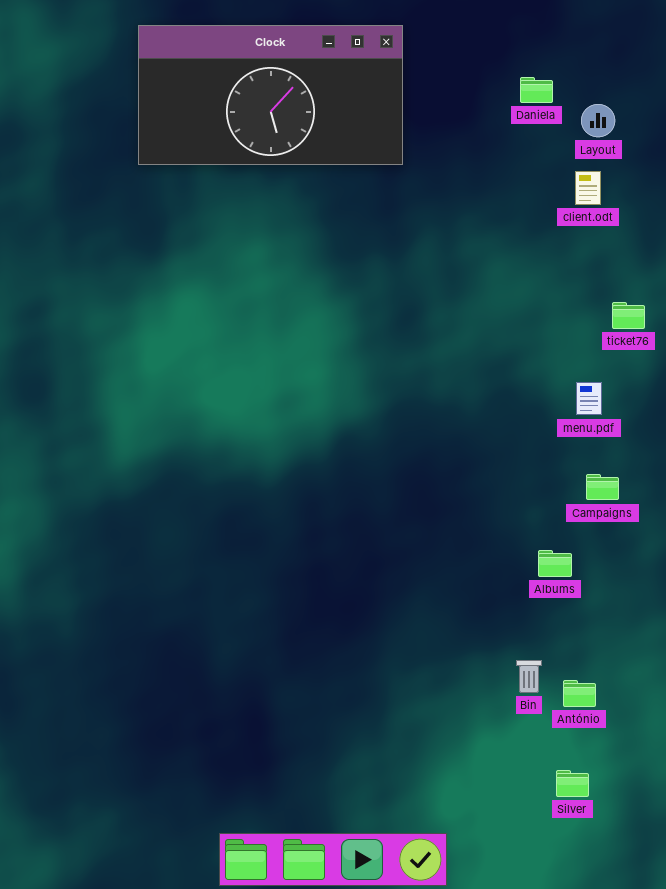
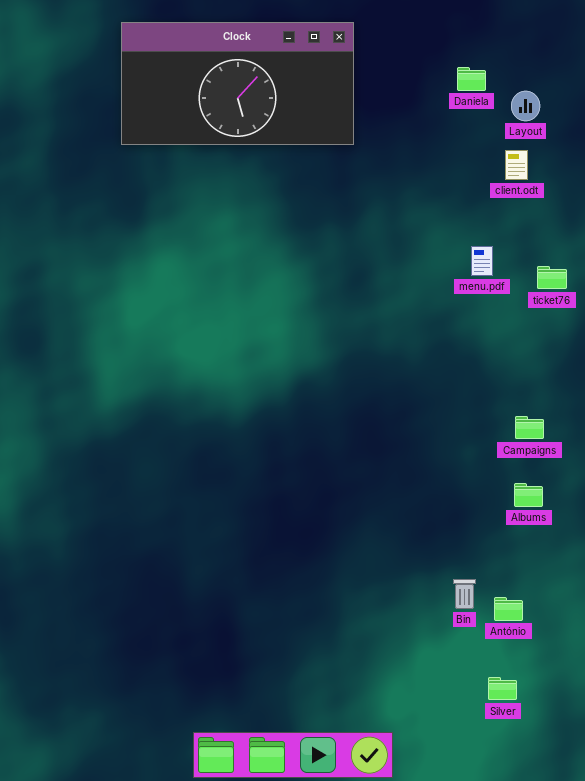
menu.pdf: [576,382,602,415] -> [471,246,493,276], moved
Albums: [538,550,572,577] -> [514,483,543,507], moved

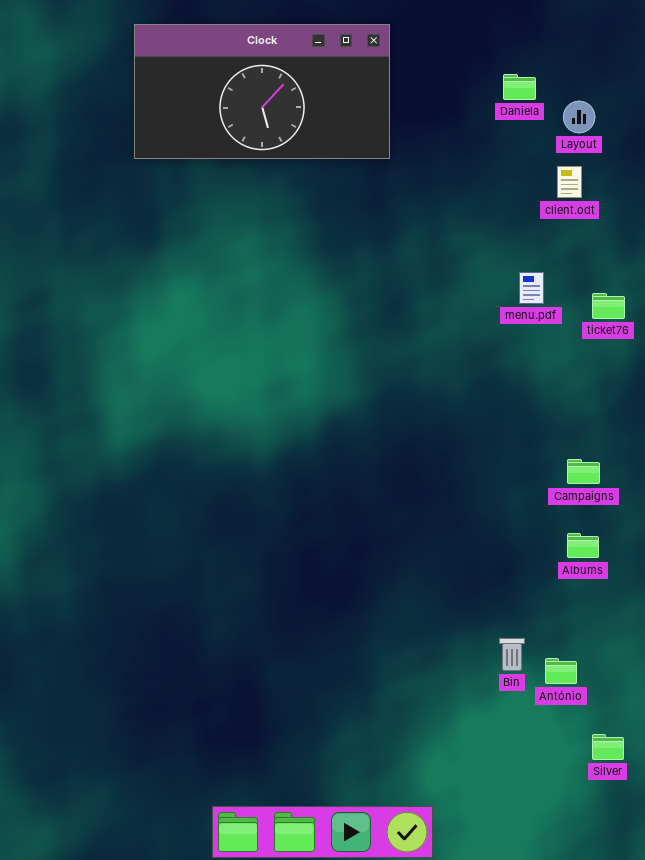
Silver: [488,677,517,700] -> [592,734,624,760], moved

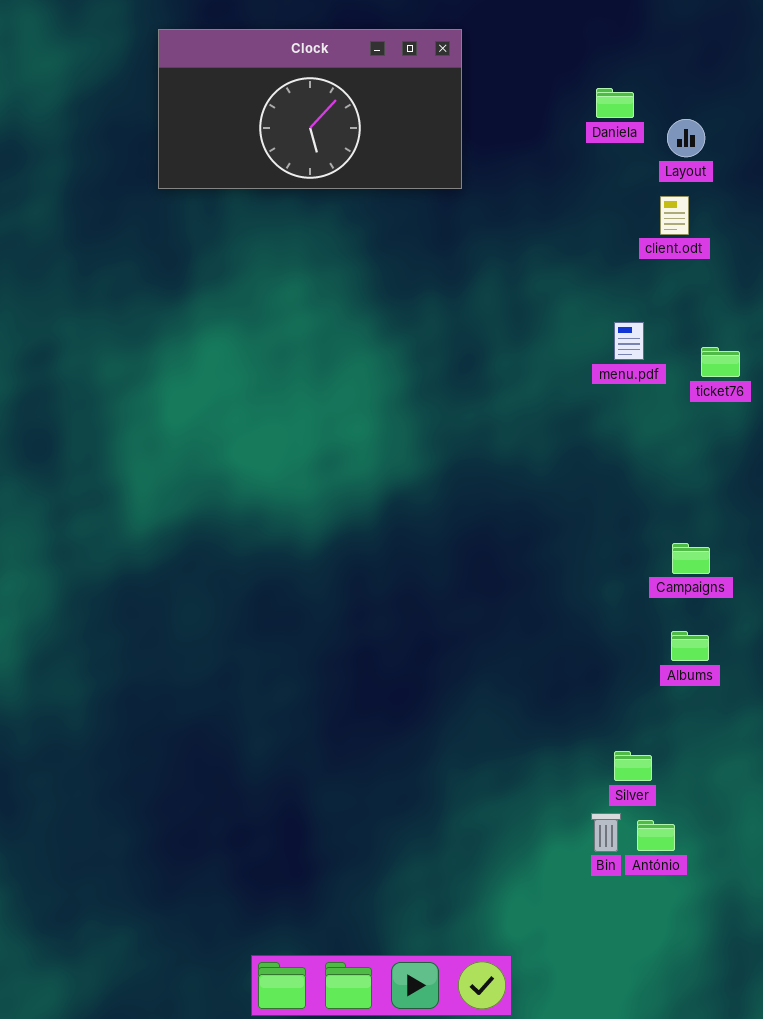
Bin: [499,638,525,671] -> [591,813,621,852], moved
António: [545,658,577,684] -> [637,820,675,851], moved
Silver: [592,734,624,760] -> [614,751,652,781], moved

